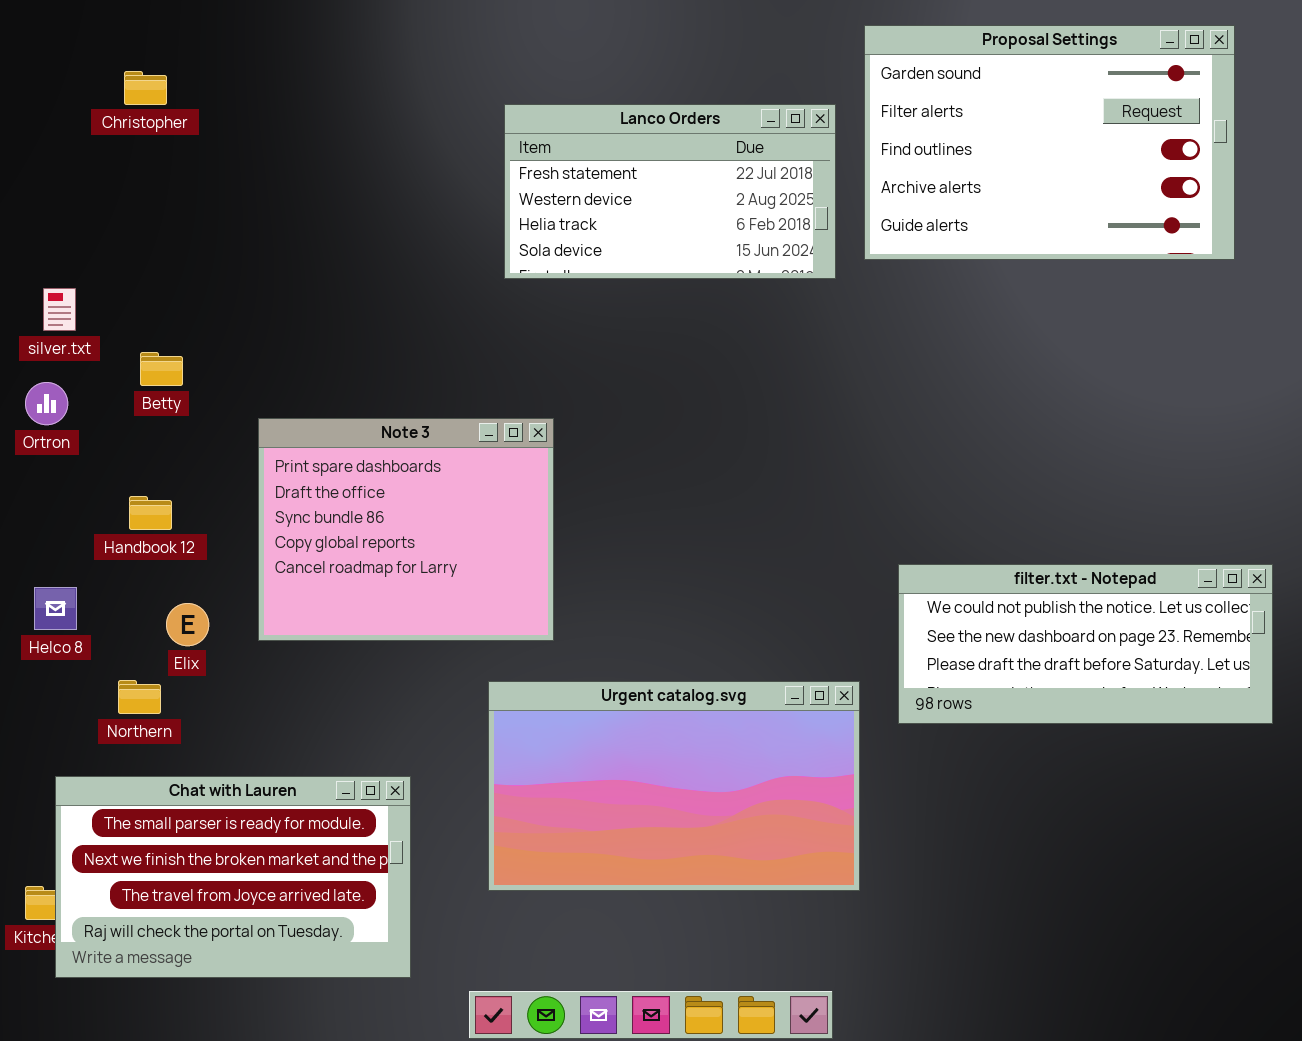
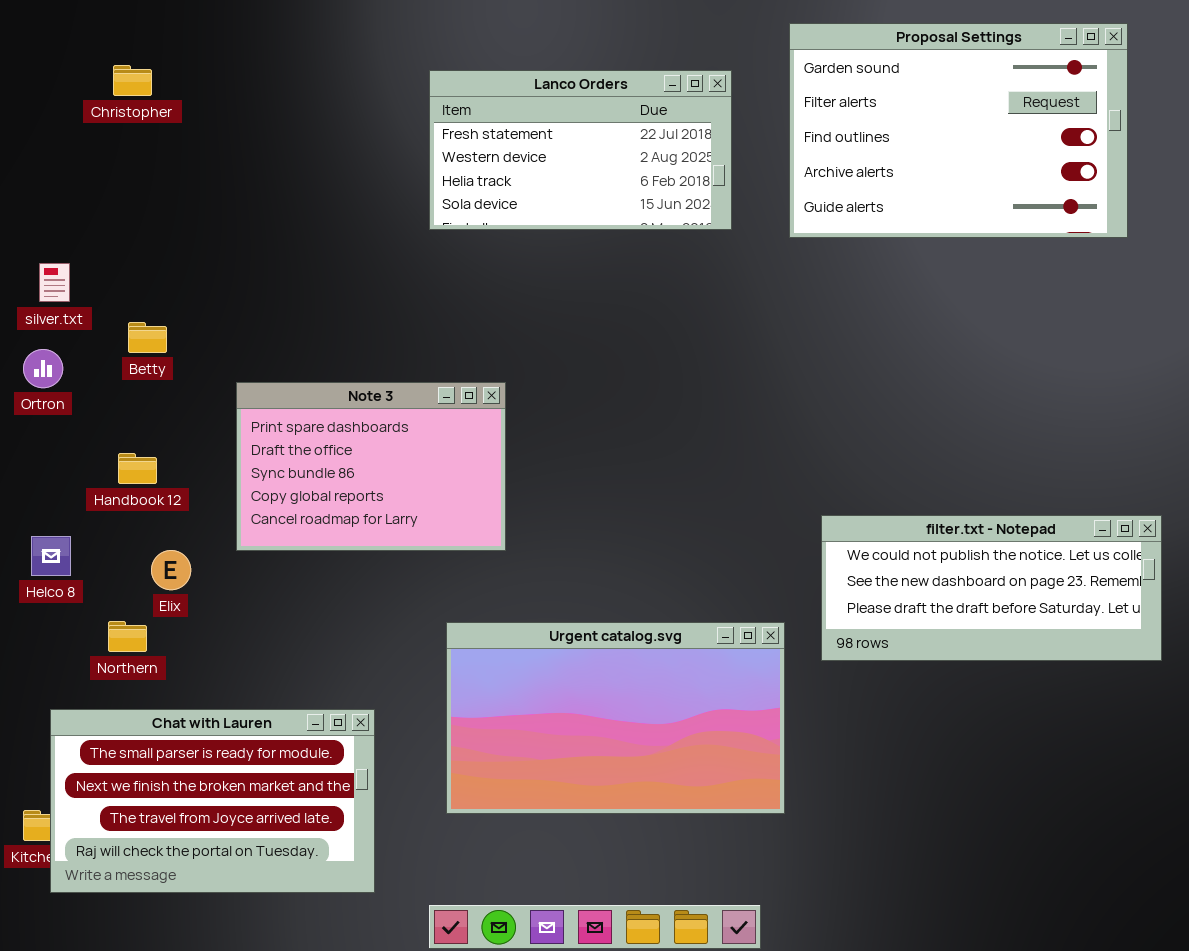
Lanco Orders: [504,104,836,279] -> [429,70,732,230], moved
Note 3: [258,418,554,641] -> [236,382,506,551], resized

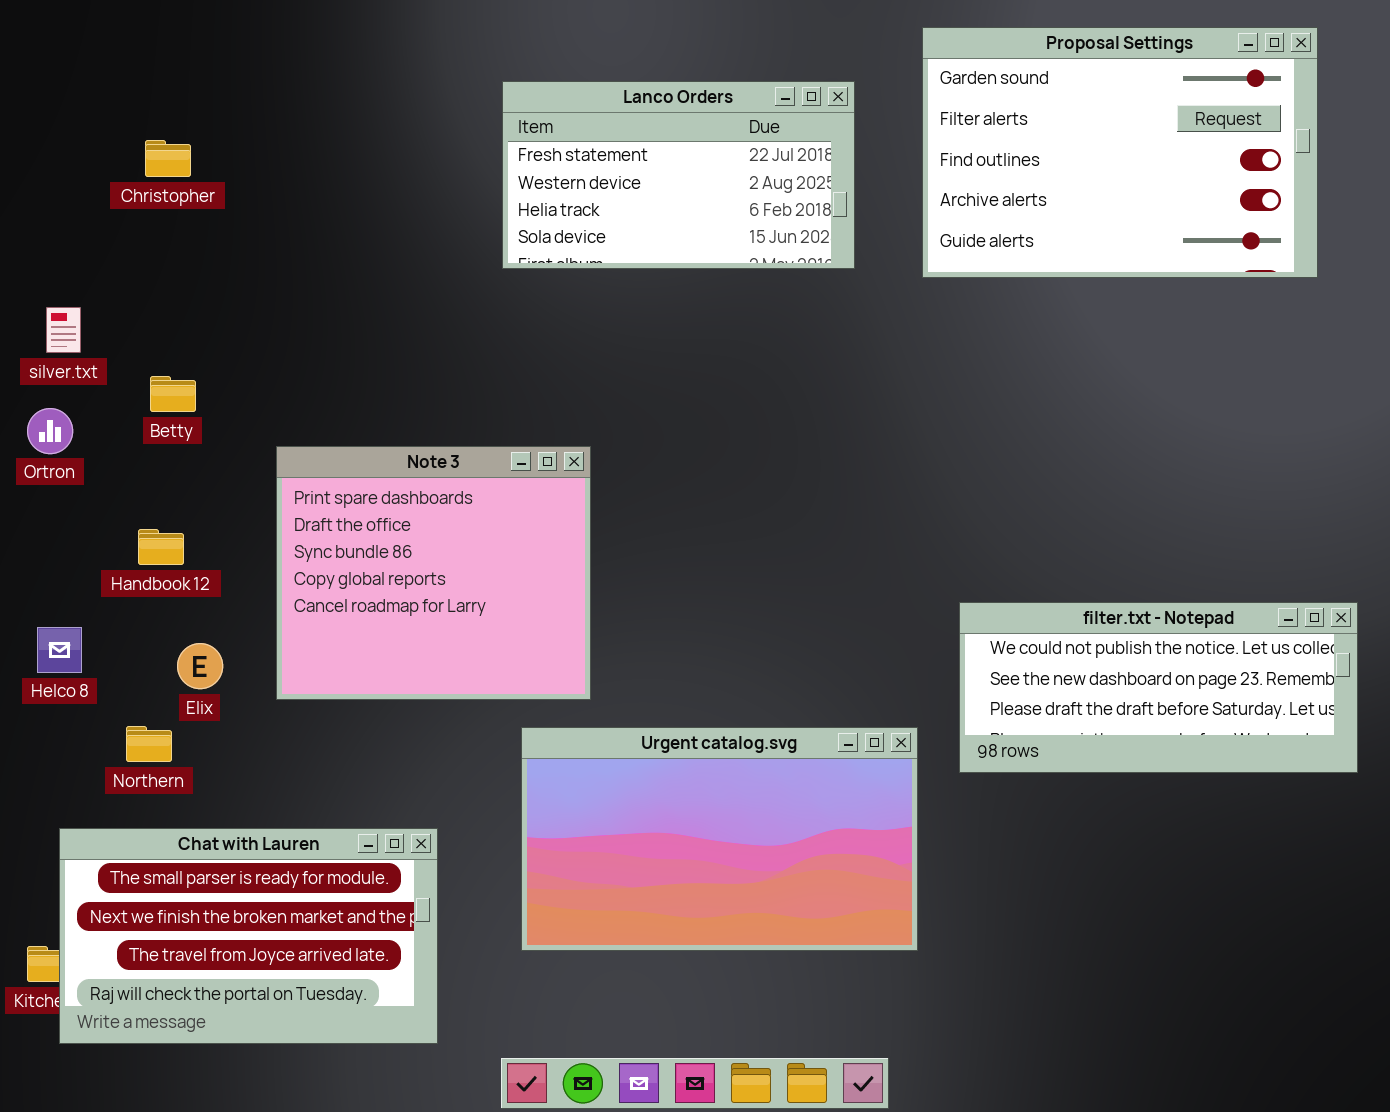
Christopher: [113,65,152,96] -> [145,140,191,177], moved
Note 3: [236,382,506,551] -> [276,446,591,700], resized

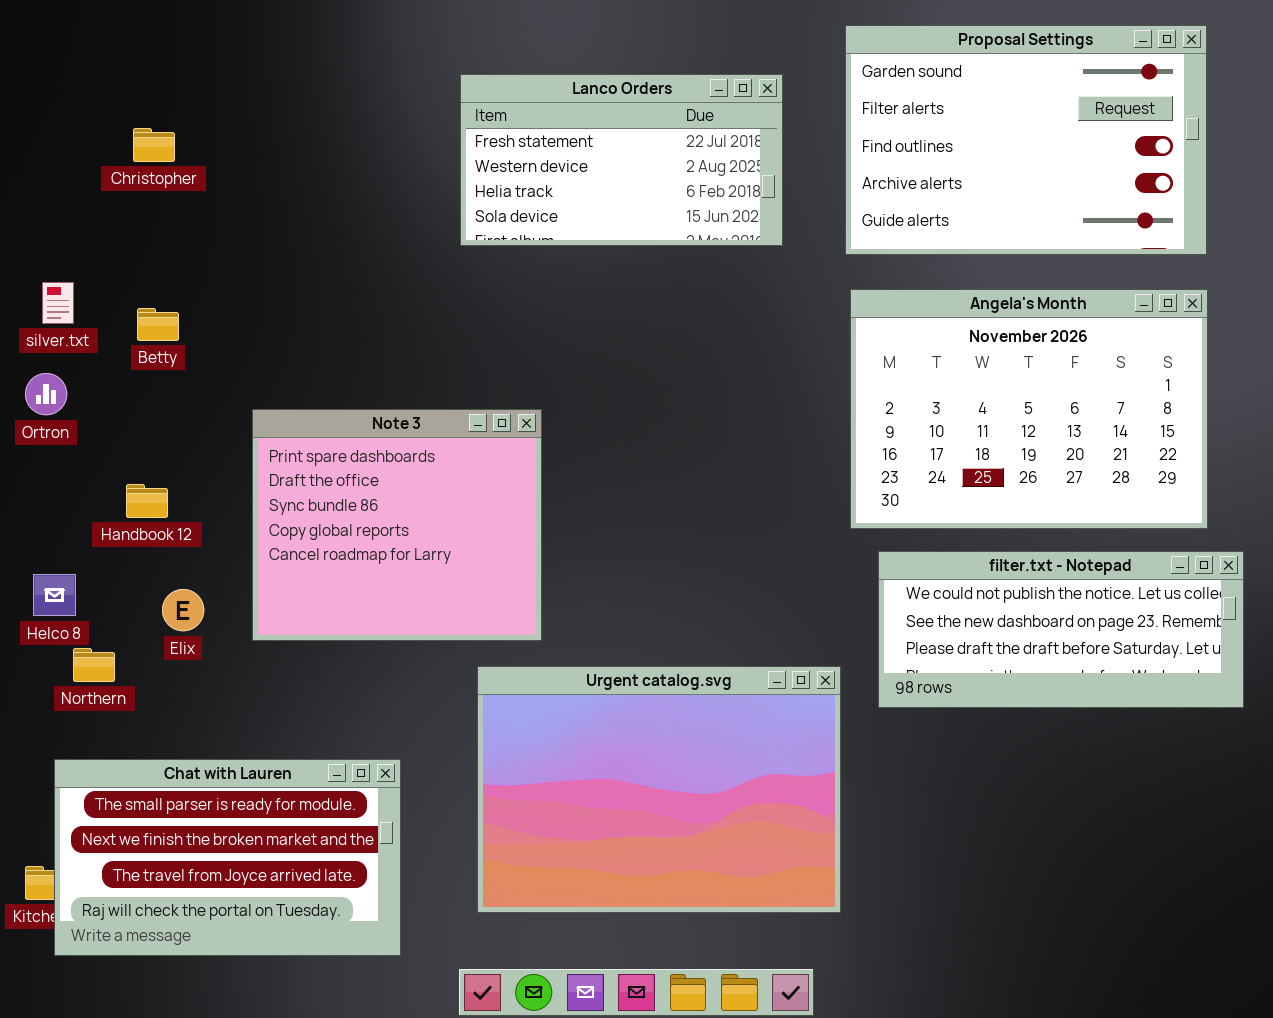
Angela's Month: none -> [850,289,1208,529], opened
Betty: [150,376,196,412] -> [137,308,179,341], moved
Northern: [126,726,172,762] -> [73,648,115,682], moved
Urgent catalog.svg: [521,727,918,951] -> [477,666,841,913], resized

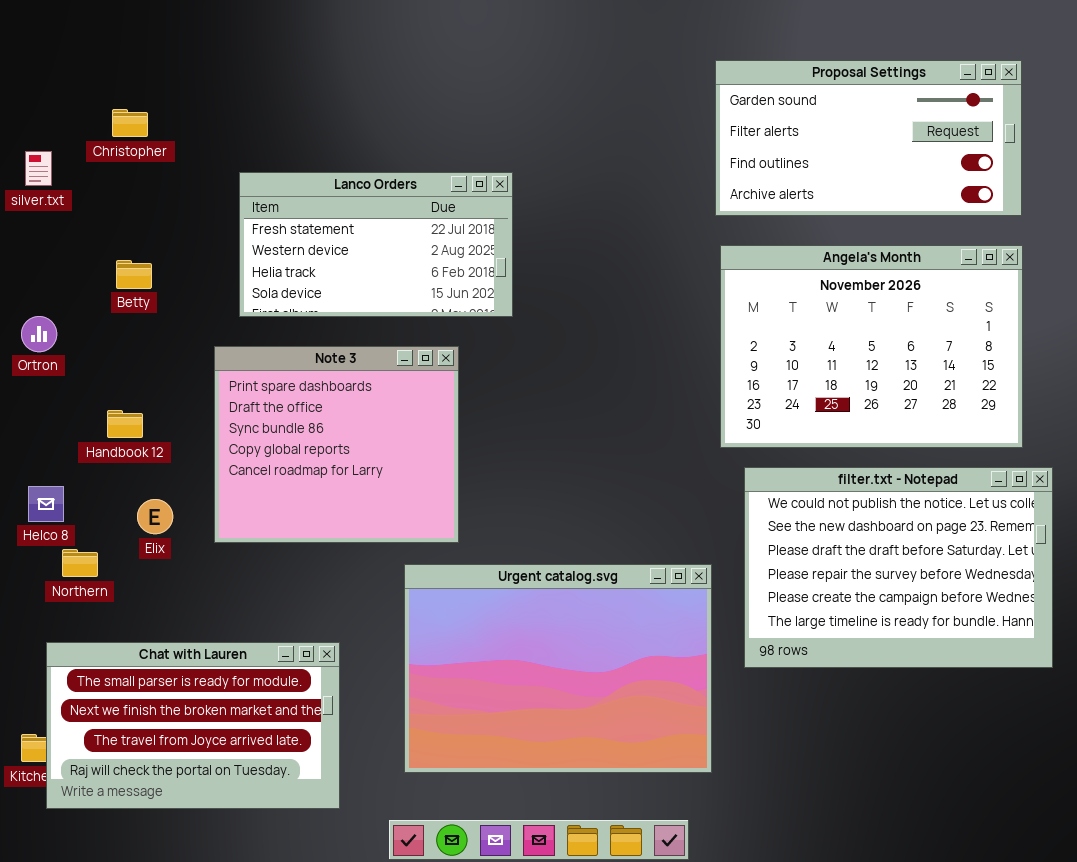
Proposal Settings: [845,25,1207,255] -> [715,60,1022,216], resized
Lanco Orders: [460,74,783,246] -> [239,172,513,317], moved
silver.txt: [42,282,74,324] -> [25,151,52,186], moved
filter.txt - Notepad: [878,551,1244,708] -> [744,467,1053,668], resized

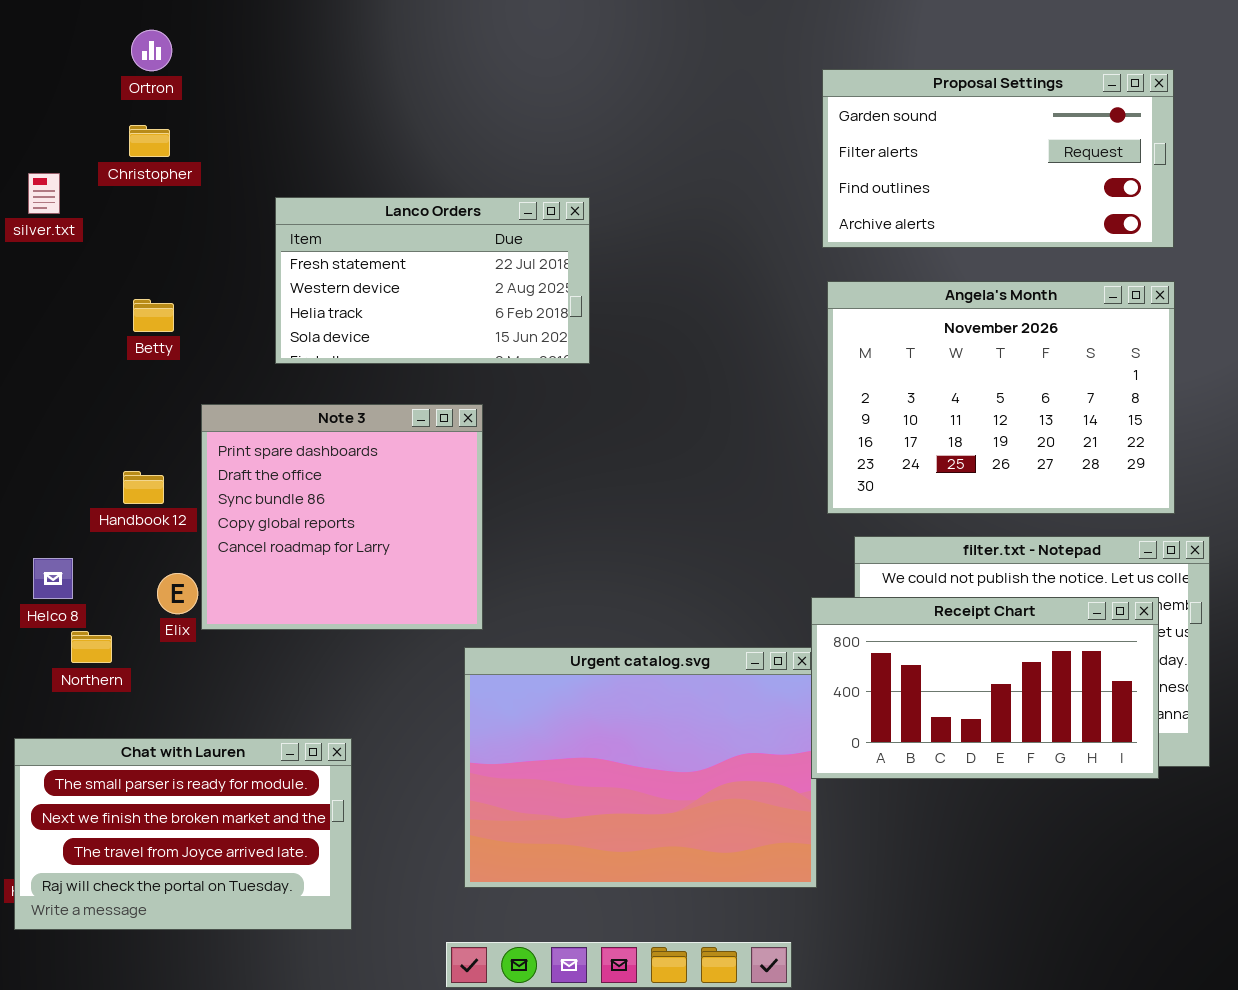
Ortron: [21,316,57,352] -> [131,30,172,71], moved
Note 3: [214,346,459,543] -> [201,404,483,630], moved
Receipt Chart: none -> [811,597,1159,779], opened
Chat with Lauren: [46,642,340,809] -> [14,738,352,930], moved

